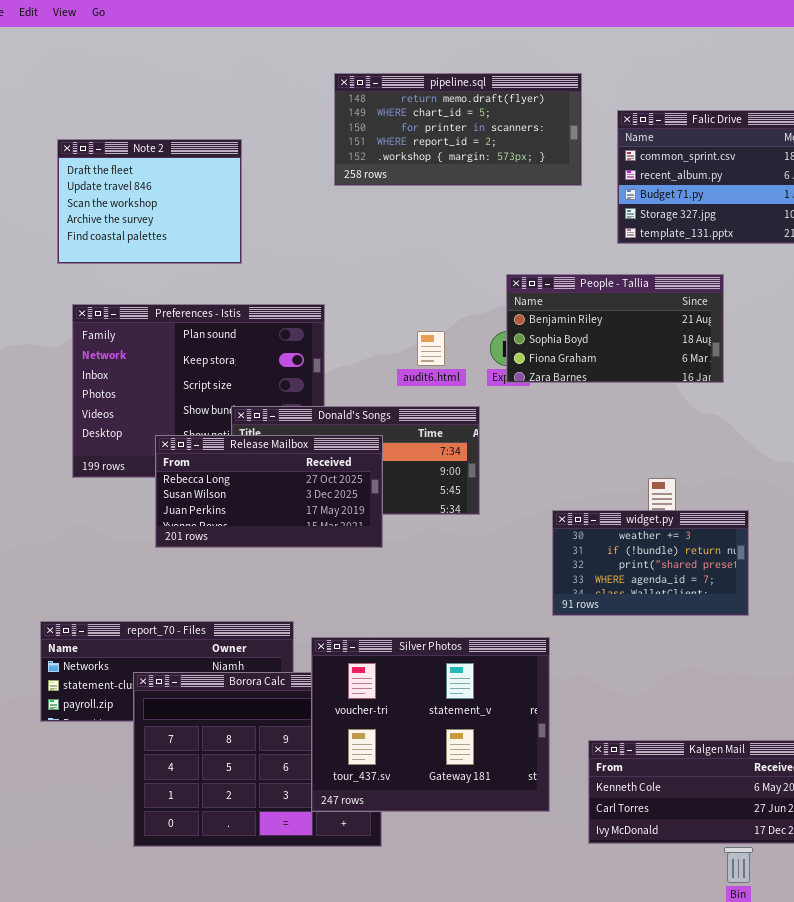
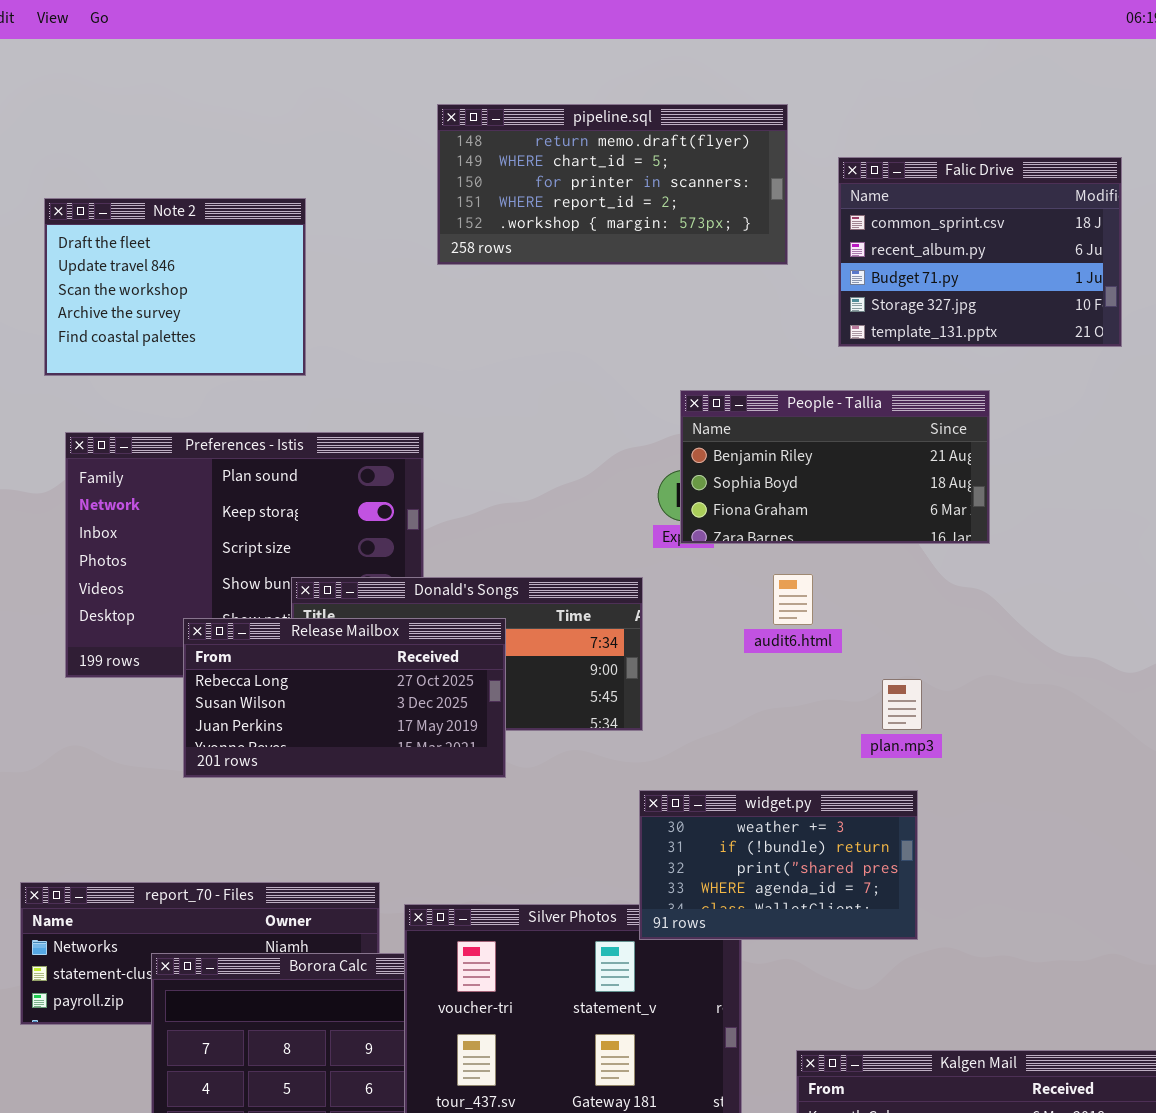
audit6.html: [417,331,445,366] -> [773,574,813,625], moved
widget.py: [552,510,749,616] -> [639,790,918,940], moved

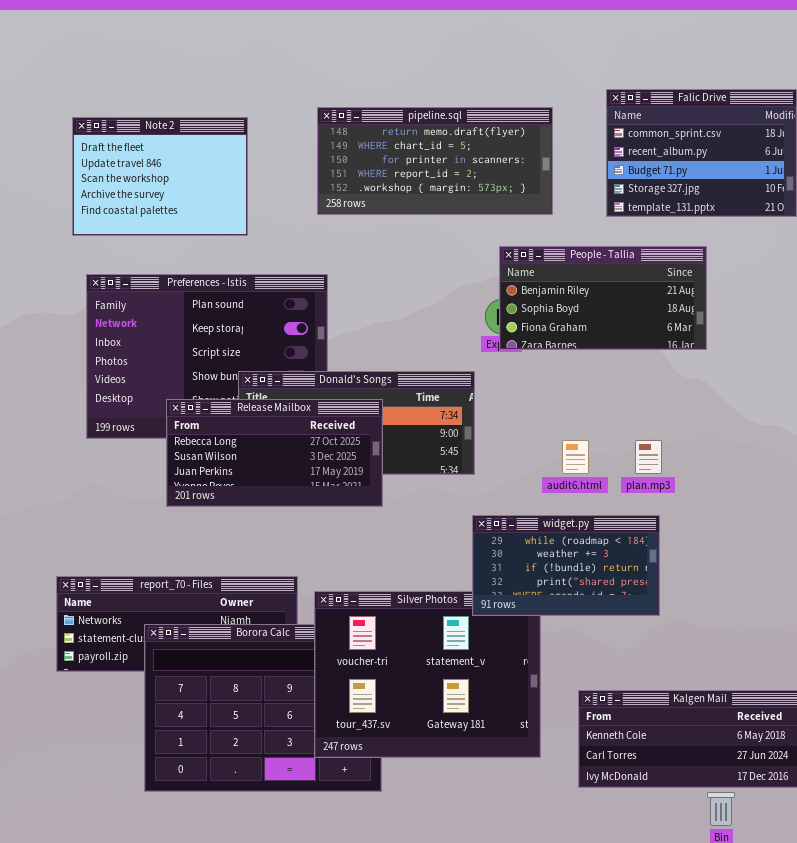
pipeline.sql: [437,104,788,265] -> [317,107,553,215], moved
audit6.html: [773,574,813,625] -> [562,440,589,474], moved
widget.py: [639,790,918,940] -> [472,515,660,616], scrolled up 1 row

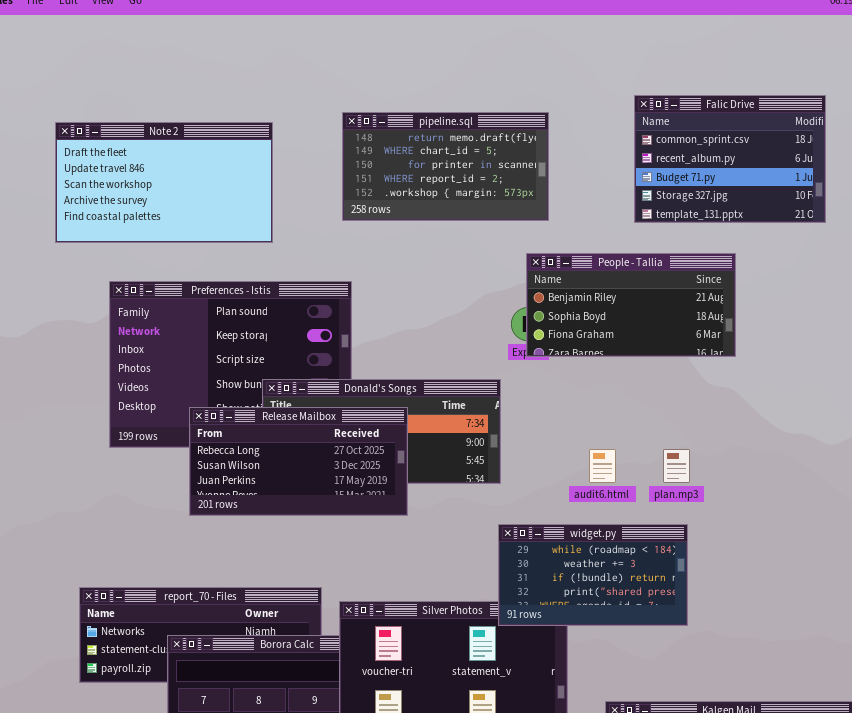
pipeline.sql: [317,107,553,215] -> [342,112,549,221], resized
Note 2: [72,117,248,236] -> [55,122,273,243], resized

